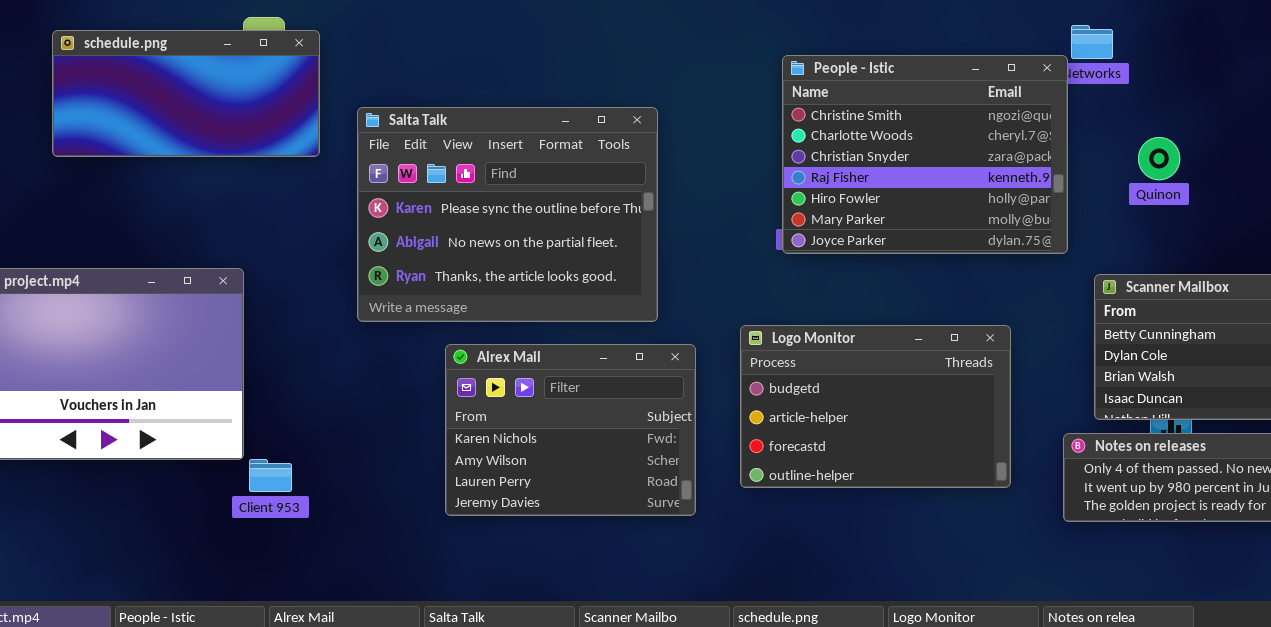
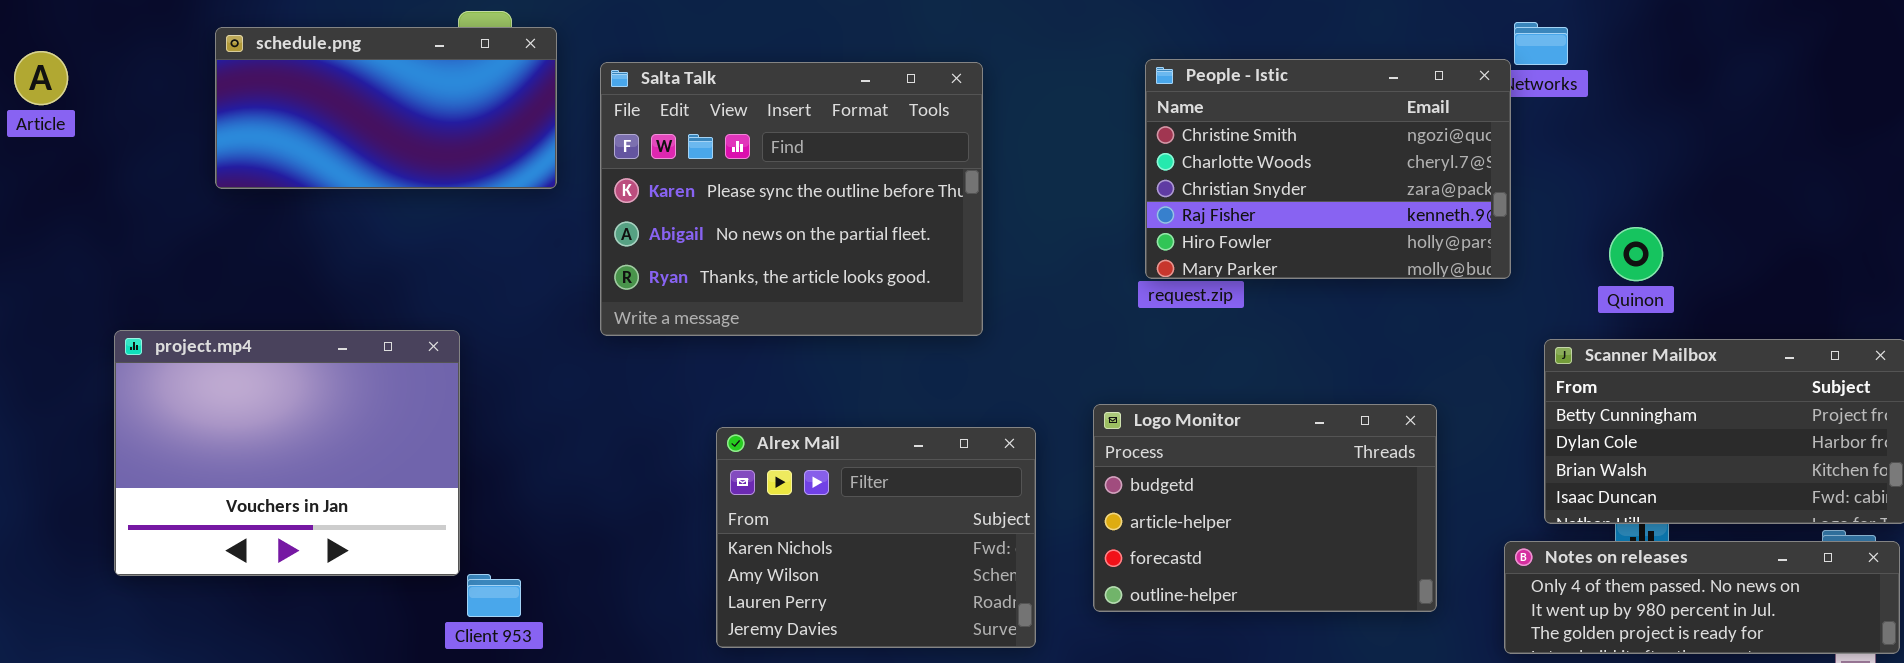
People - Istic: [782,55,1068,254] -> [1145,59,1511,279], resized
Salta Talk: [357,107,658,322] -> [600,62,983,336], moved
Quinon: [1138,137,1180,180] -> [1609,227,1663,281], moved

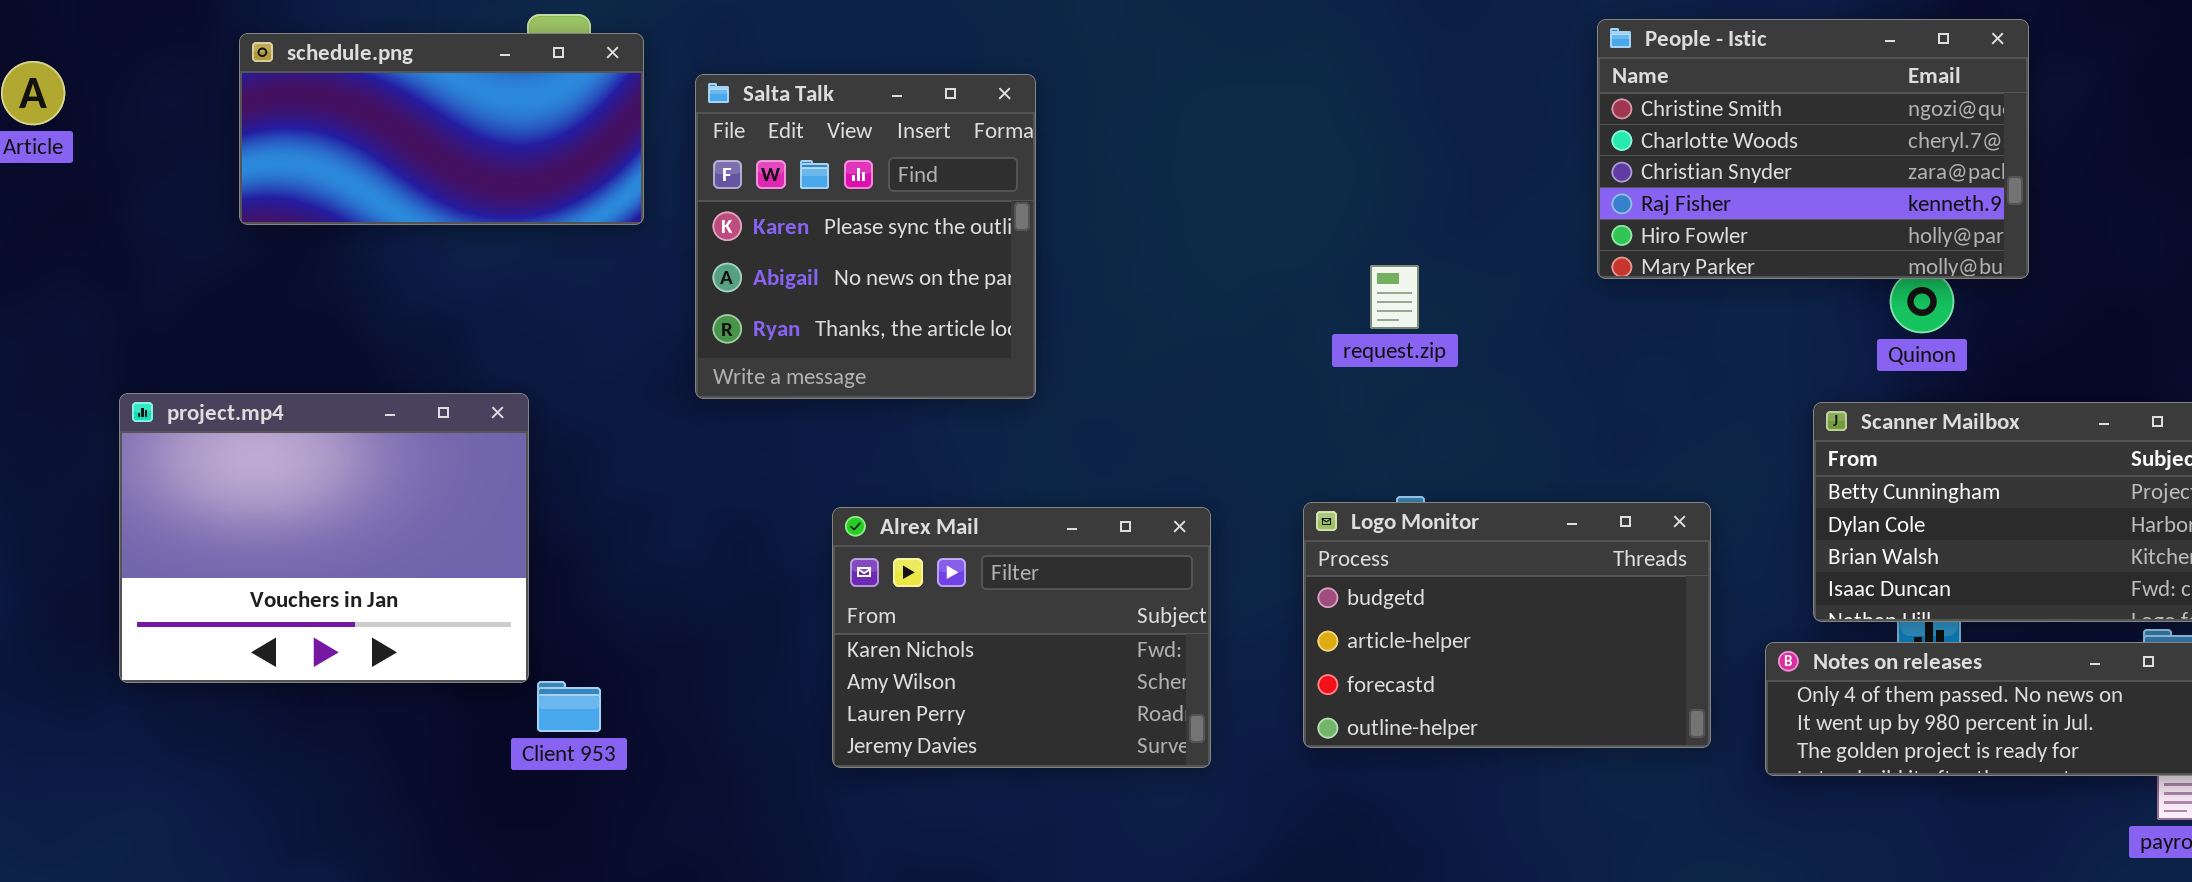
People - Istic: [1145,59,1511,279] -> [1597,19,2029,279], moved
Salta Talk: [600,62,983,336] -> [695,74,1036,399], resized
Logo Monitor: [1093,404,1437,612] -> [1303,502,1711,748], moved

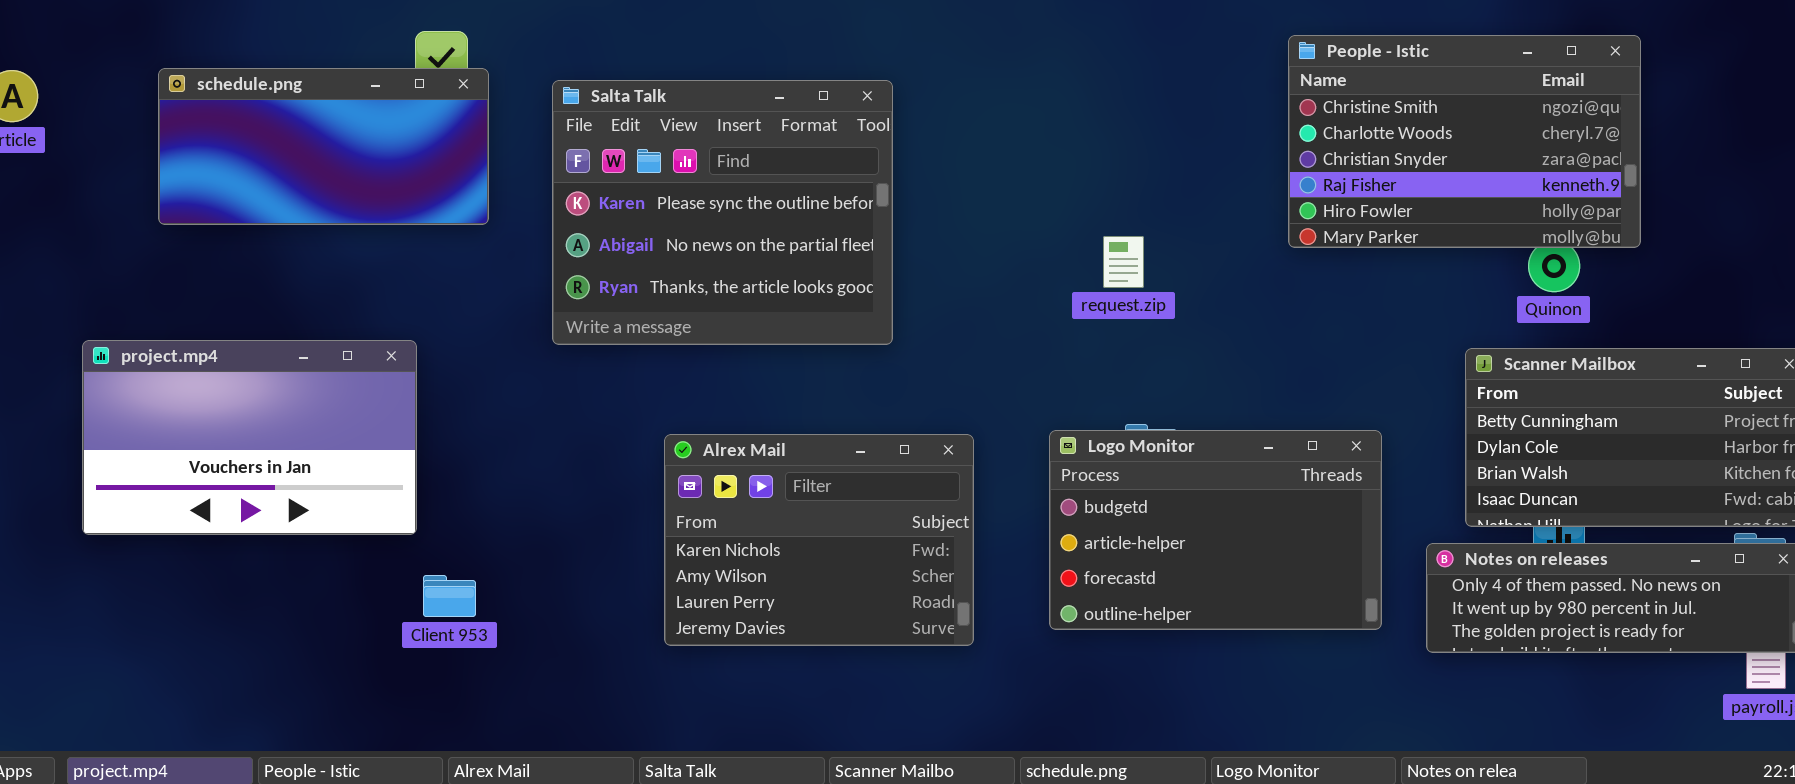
schedule.png: [239,33,644,225] -> [158,68,489,225], moved
Salta Talk: [695,74,1036,399] -> [552,80,893,345], resized
project.mp4: [119,393,529,683] -> [82,340,417,535], resized

